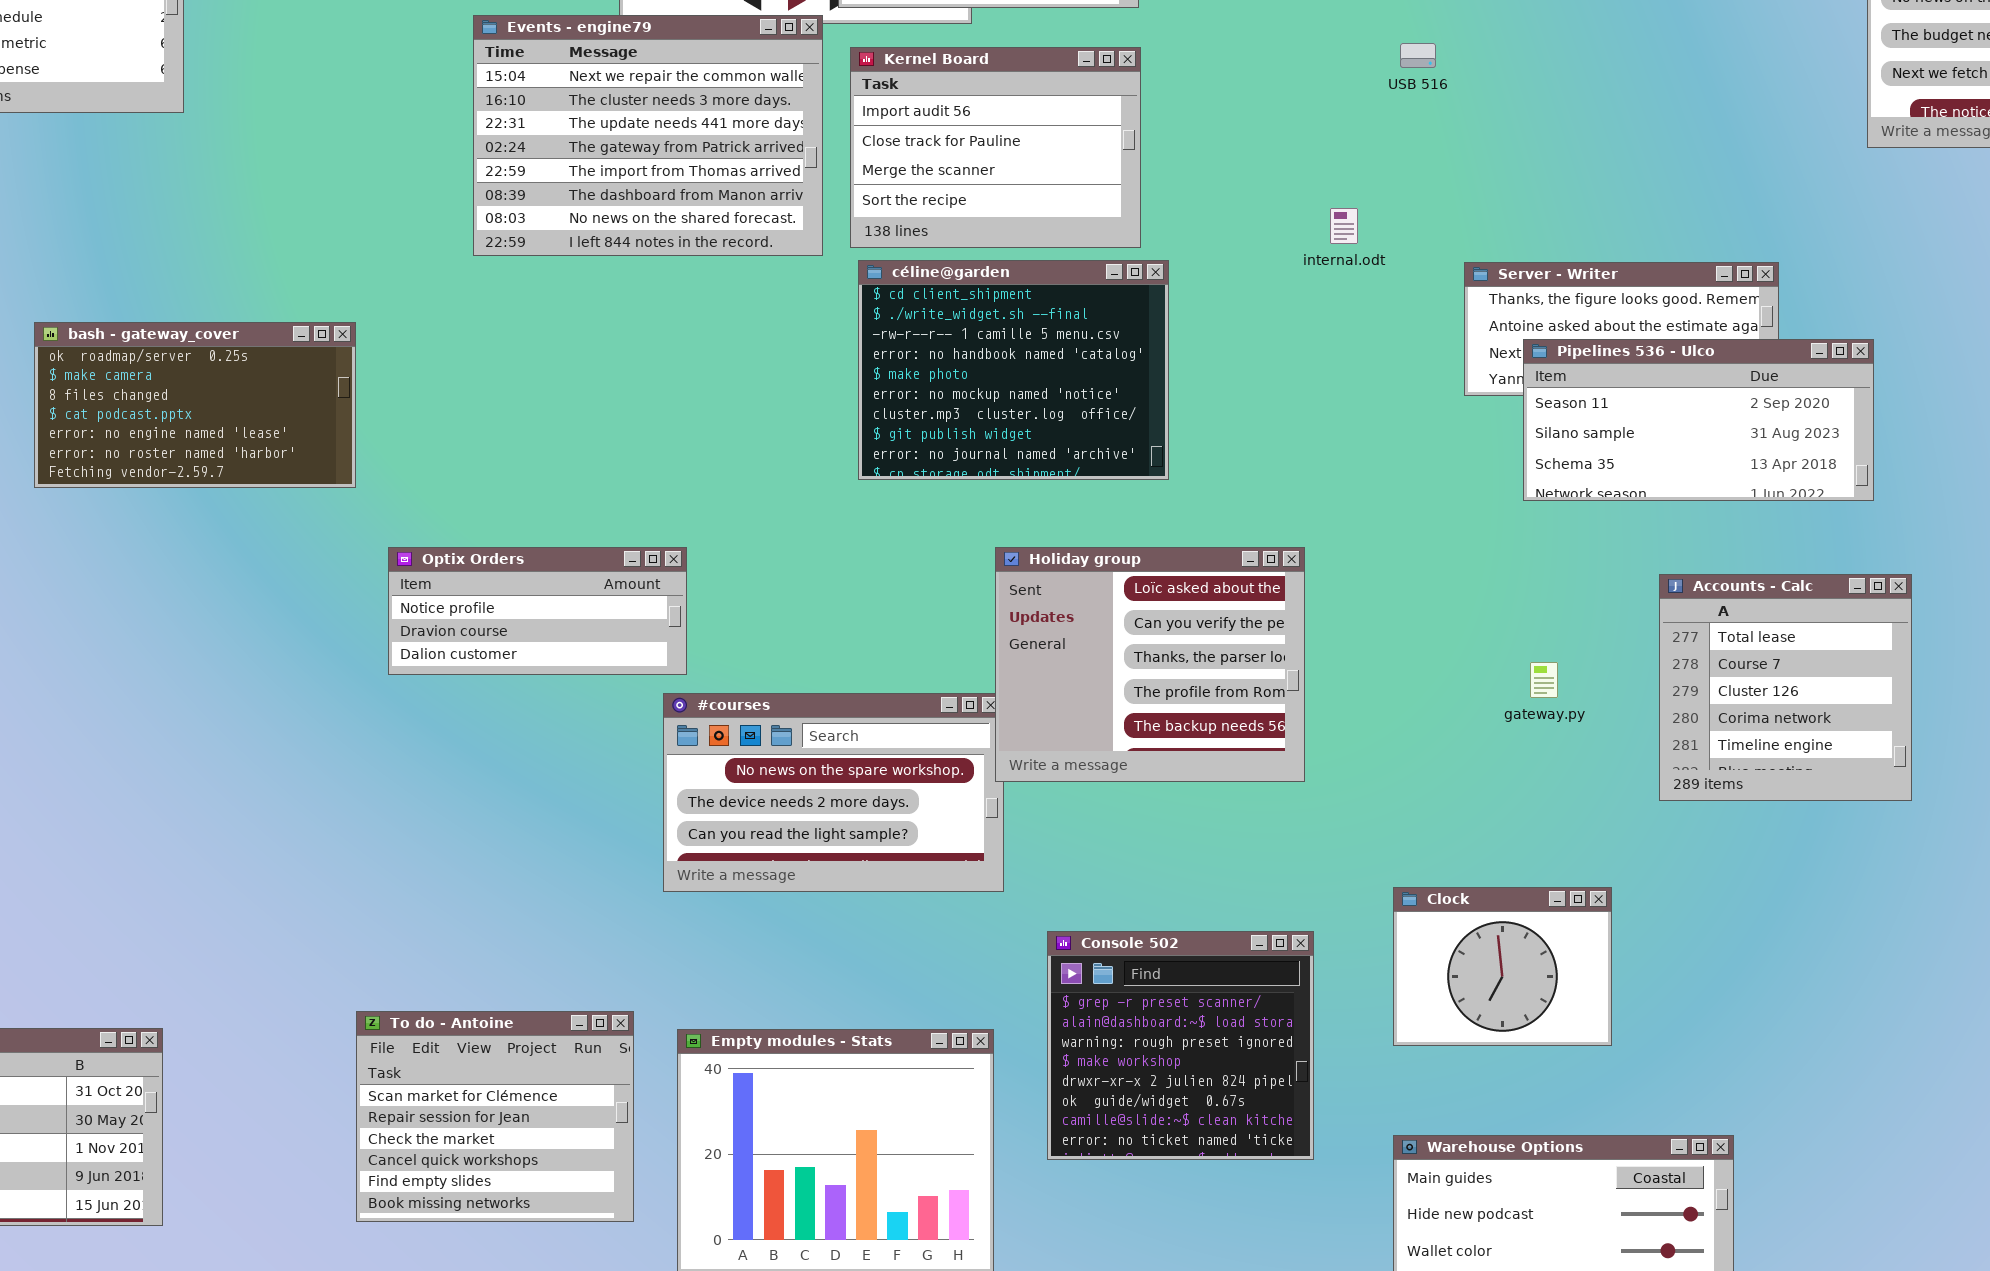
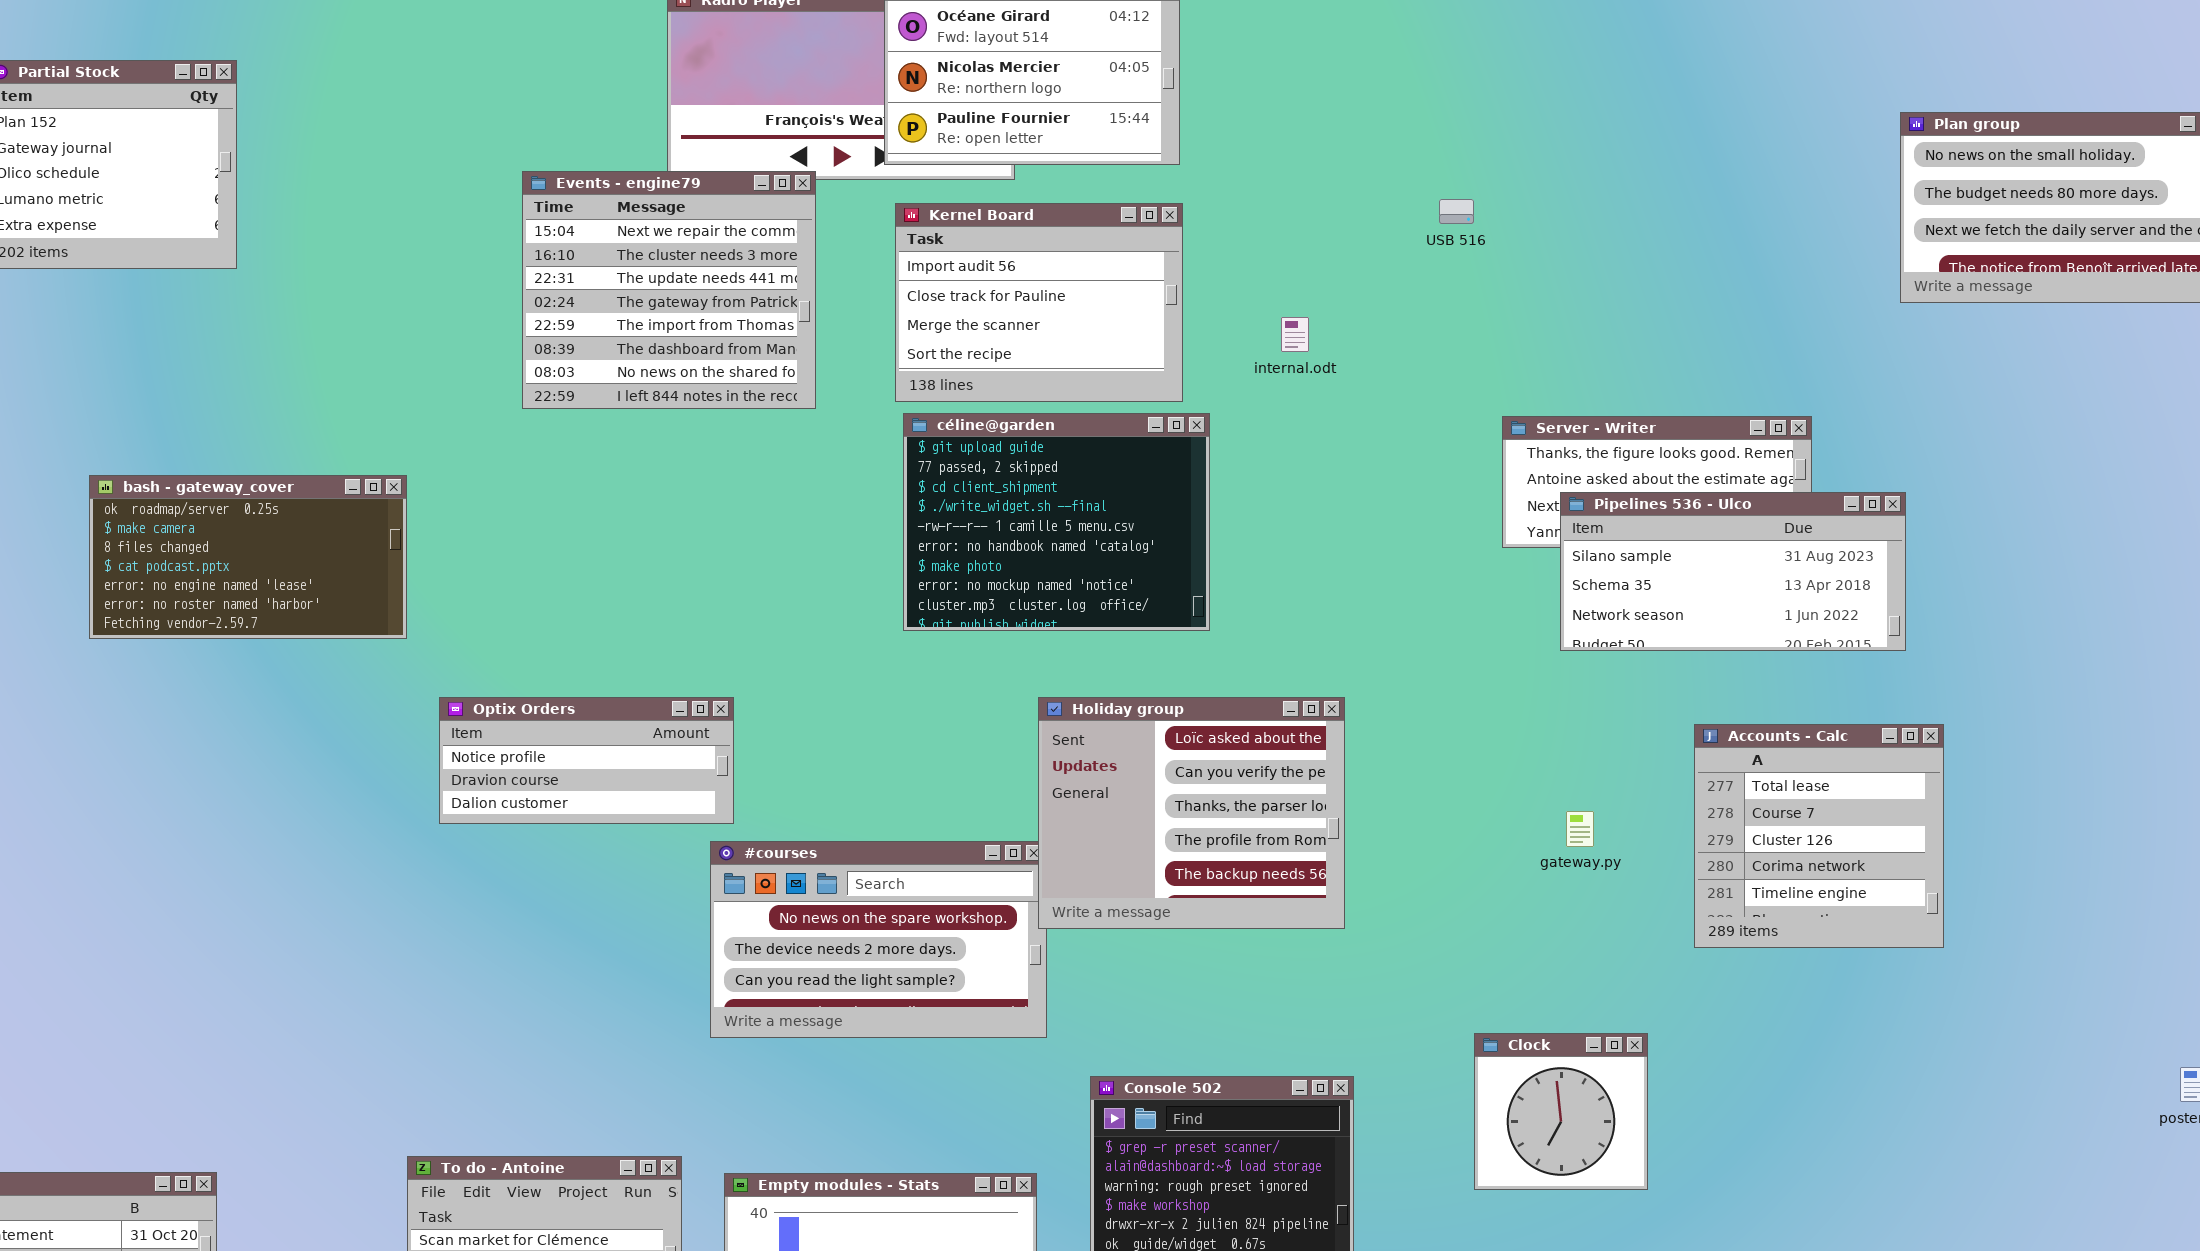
Events - engine79: [473,15,823,256] -> [522,171,816,409], resized
internal.odt: [1330,208,1358,244] -> [1281,317,1309,352], moved
céline@garden: [858,260,1169,480] -> [903,413,1210,631], scrolled up 2 rows
Pipelines 536 - Ulco: [1523,339,1874,501] -> [1560,492,1906,651], scrolled down 1 row
Clock: [1393,887,1612,1046] -> [1474,1033,1648,1190], resized

